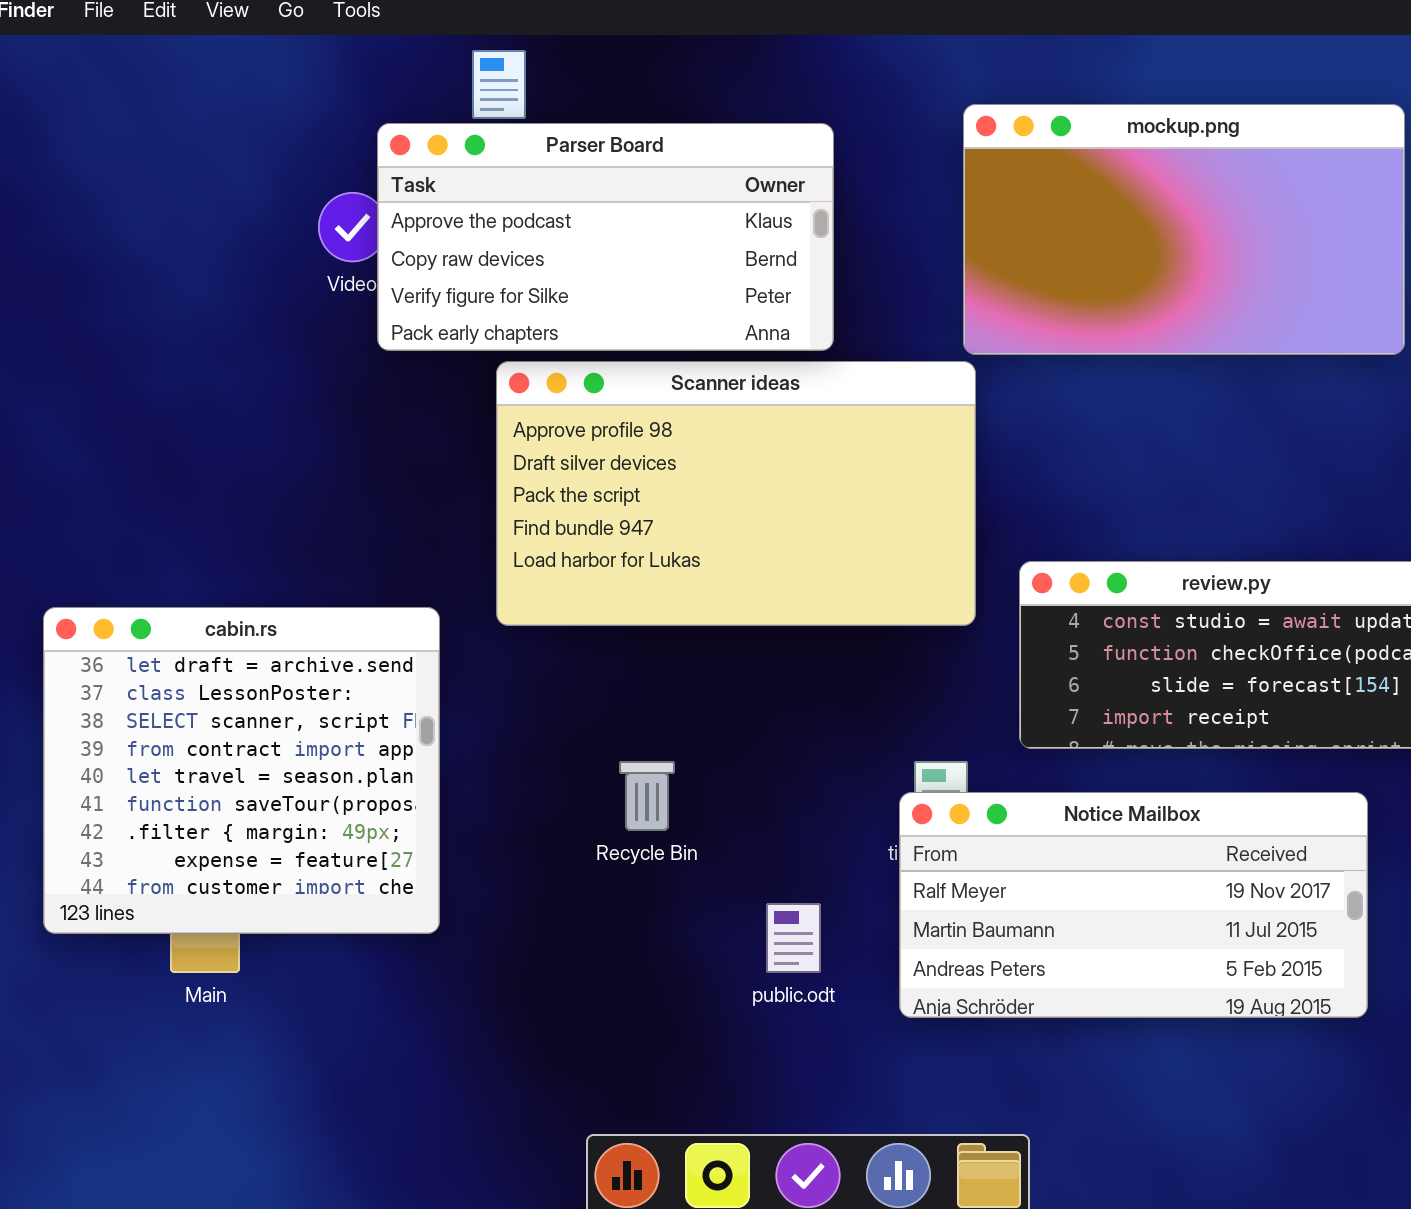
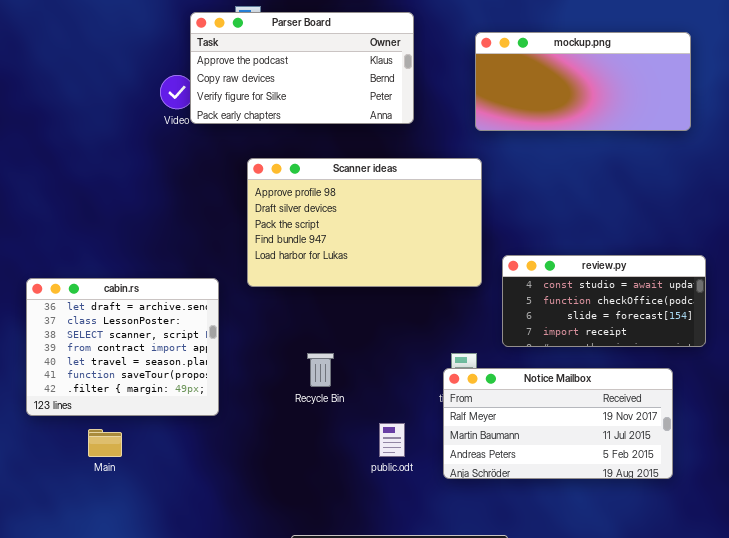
mockup.png: [963,104,1405,355] -> [475,32,691,131], resized
Parser Board: [377,123,834,351] -> [190,12,414,124], moved
cabin.rs: [43,607,440,934] -> [26,278,219,416], resized

